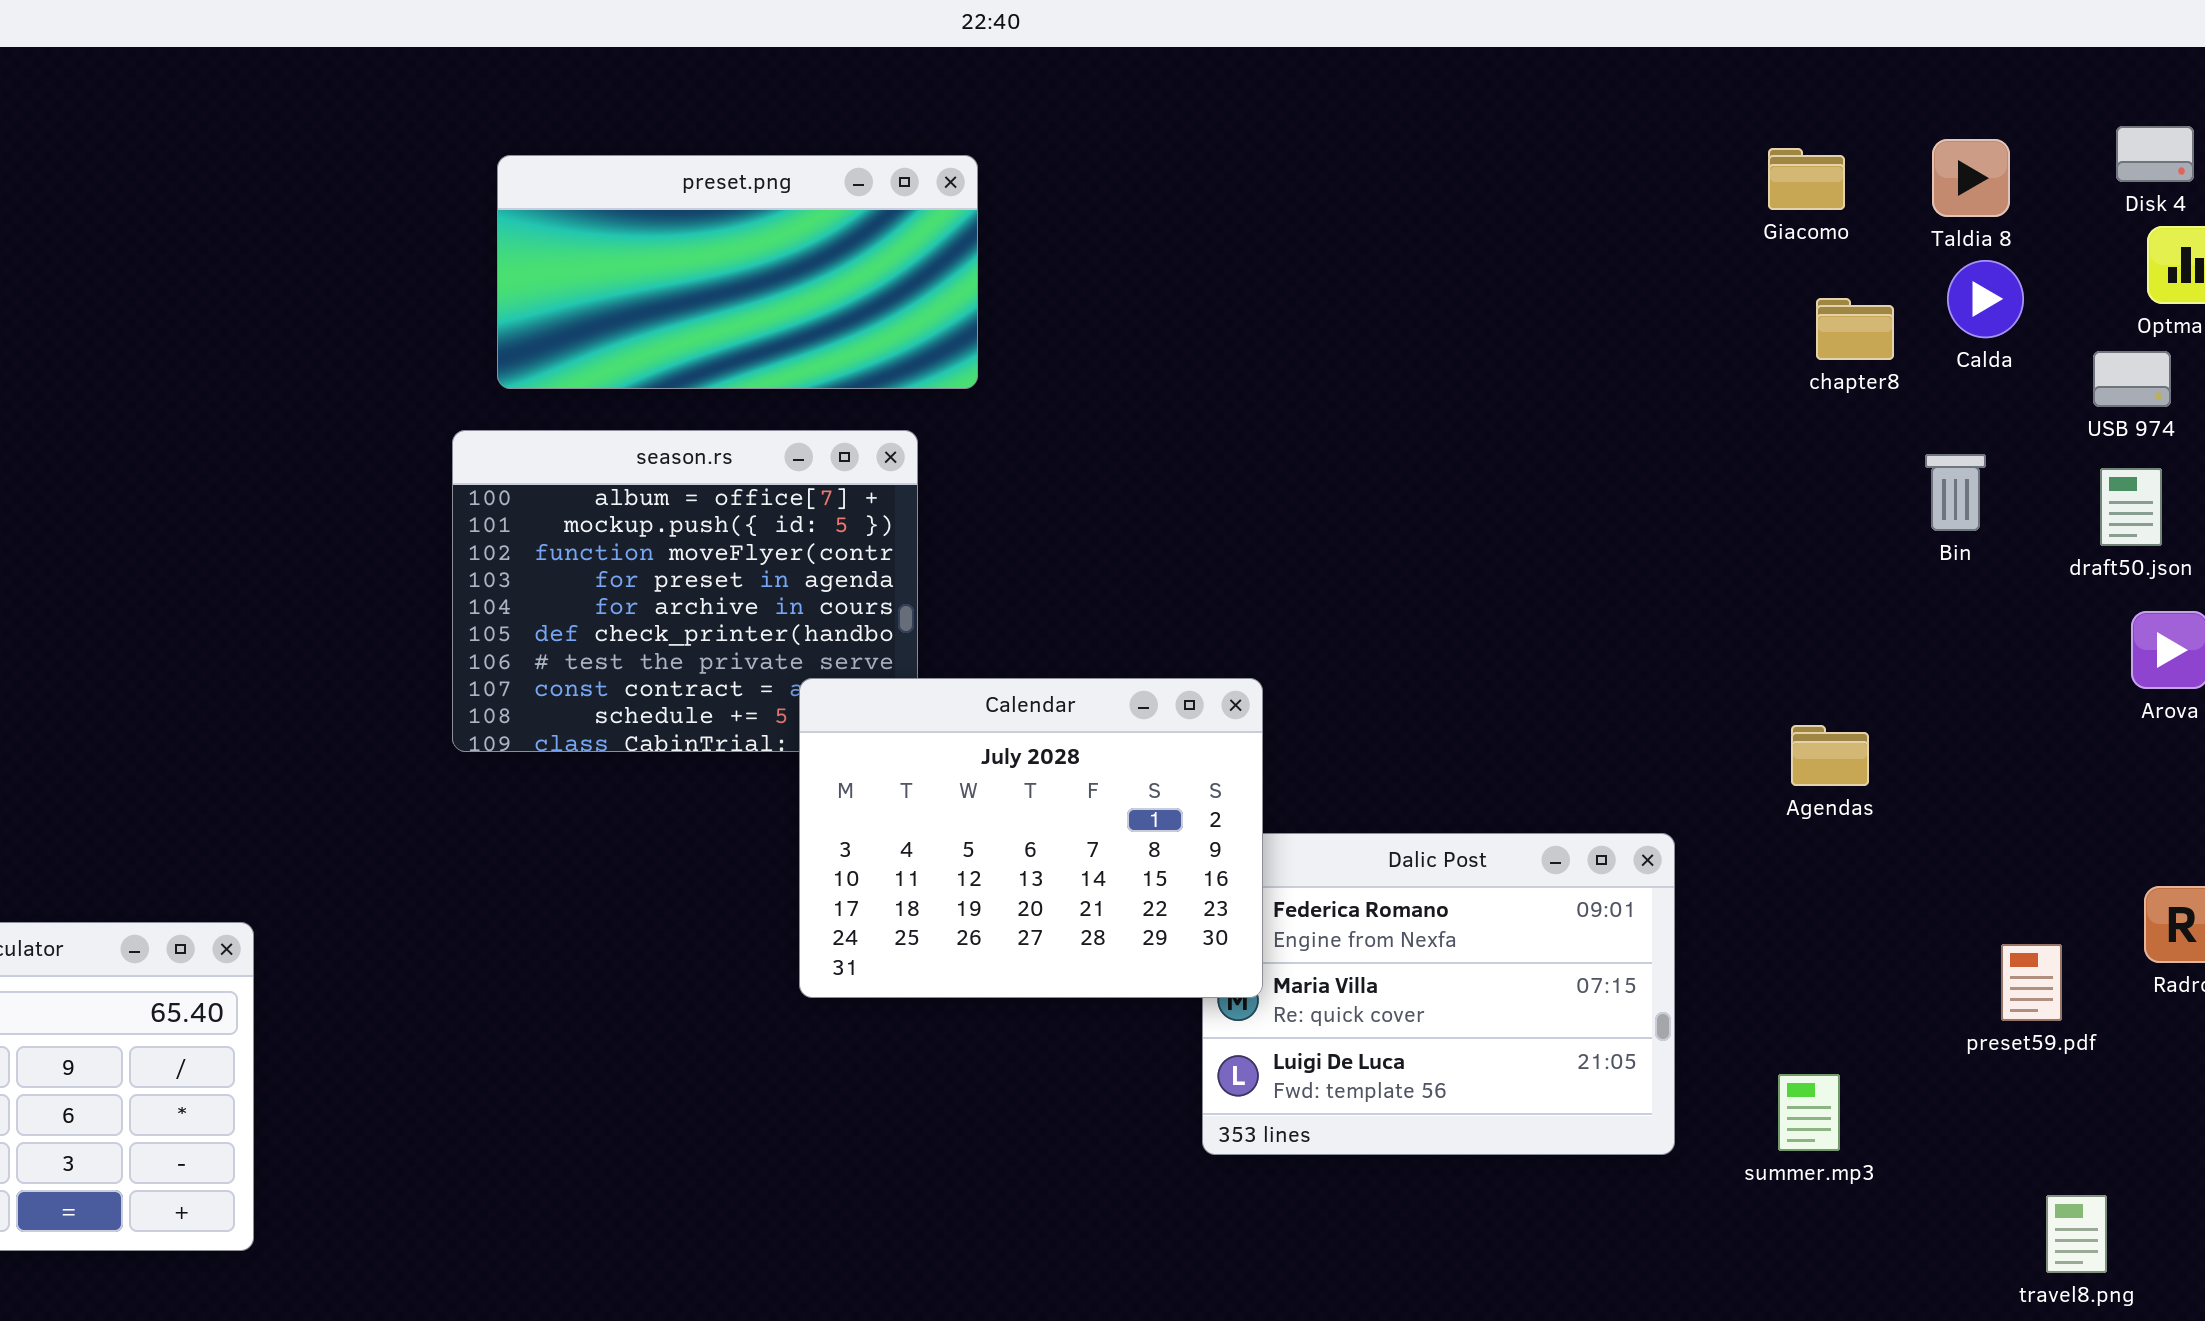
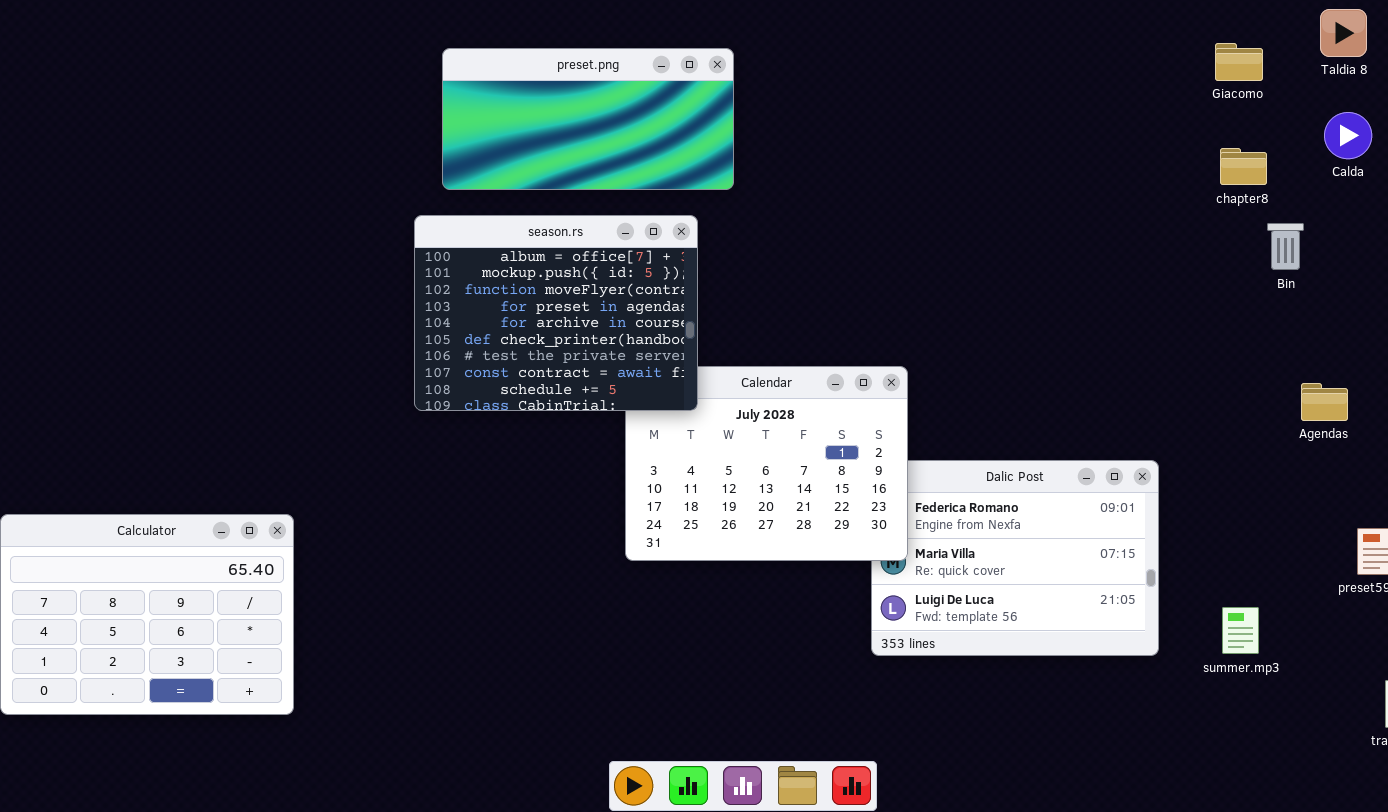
Taldia 8: [1932,139,2010,217] -> [1320,9,1367,57], moved
chapter8: [1816,298,1894,360] -> [1220,148,1267,185], moved
season.rs: [452,430,918,752] -> [414,215,698,411], raised
Bin: [1925,454,1986,531] -> [1267,223,1304,270], moved
Agendas: [1791,725,1869,786] -> [1301,383,1348,421], moved

